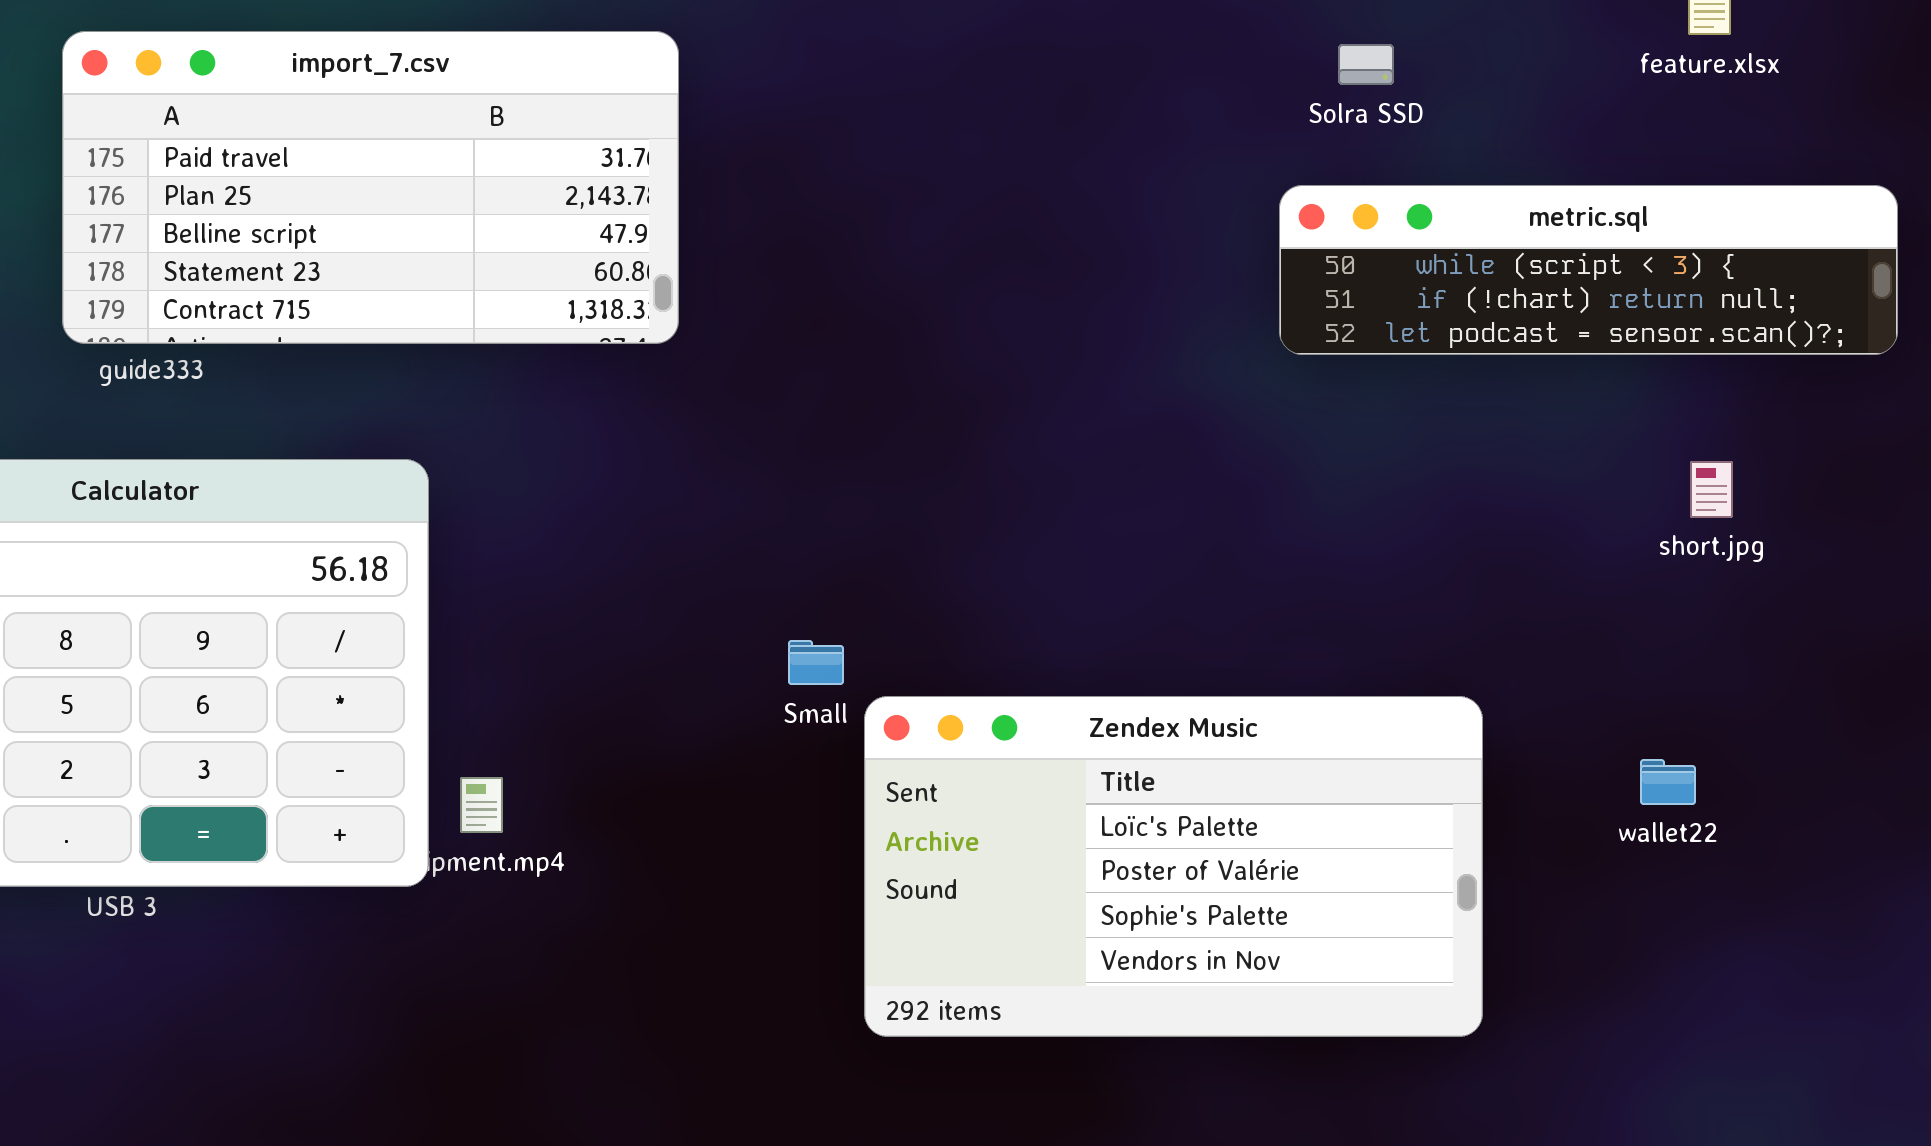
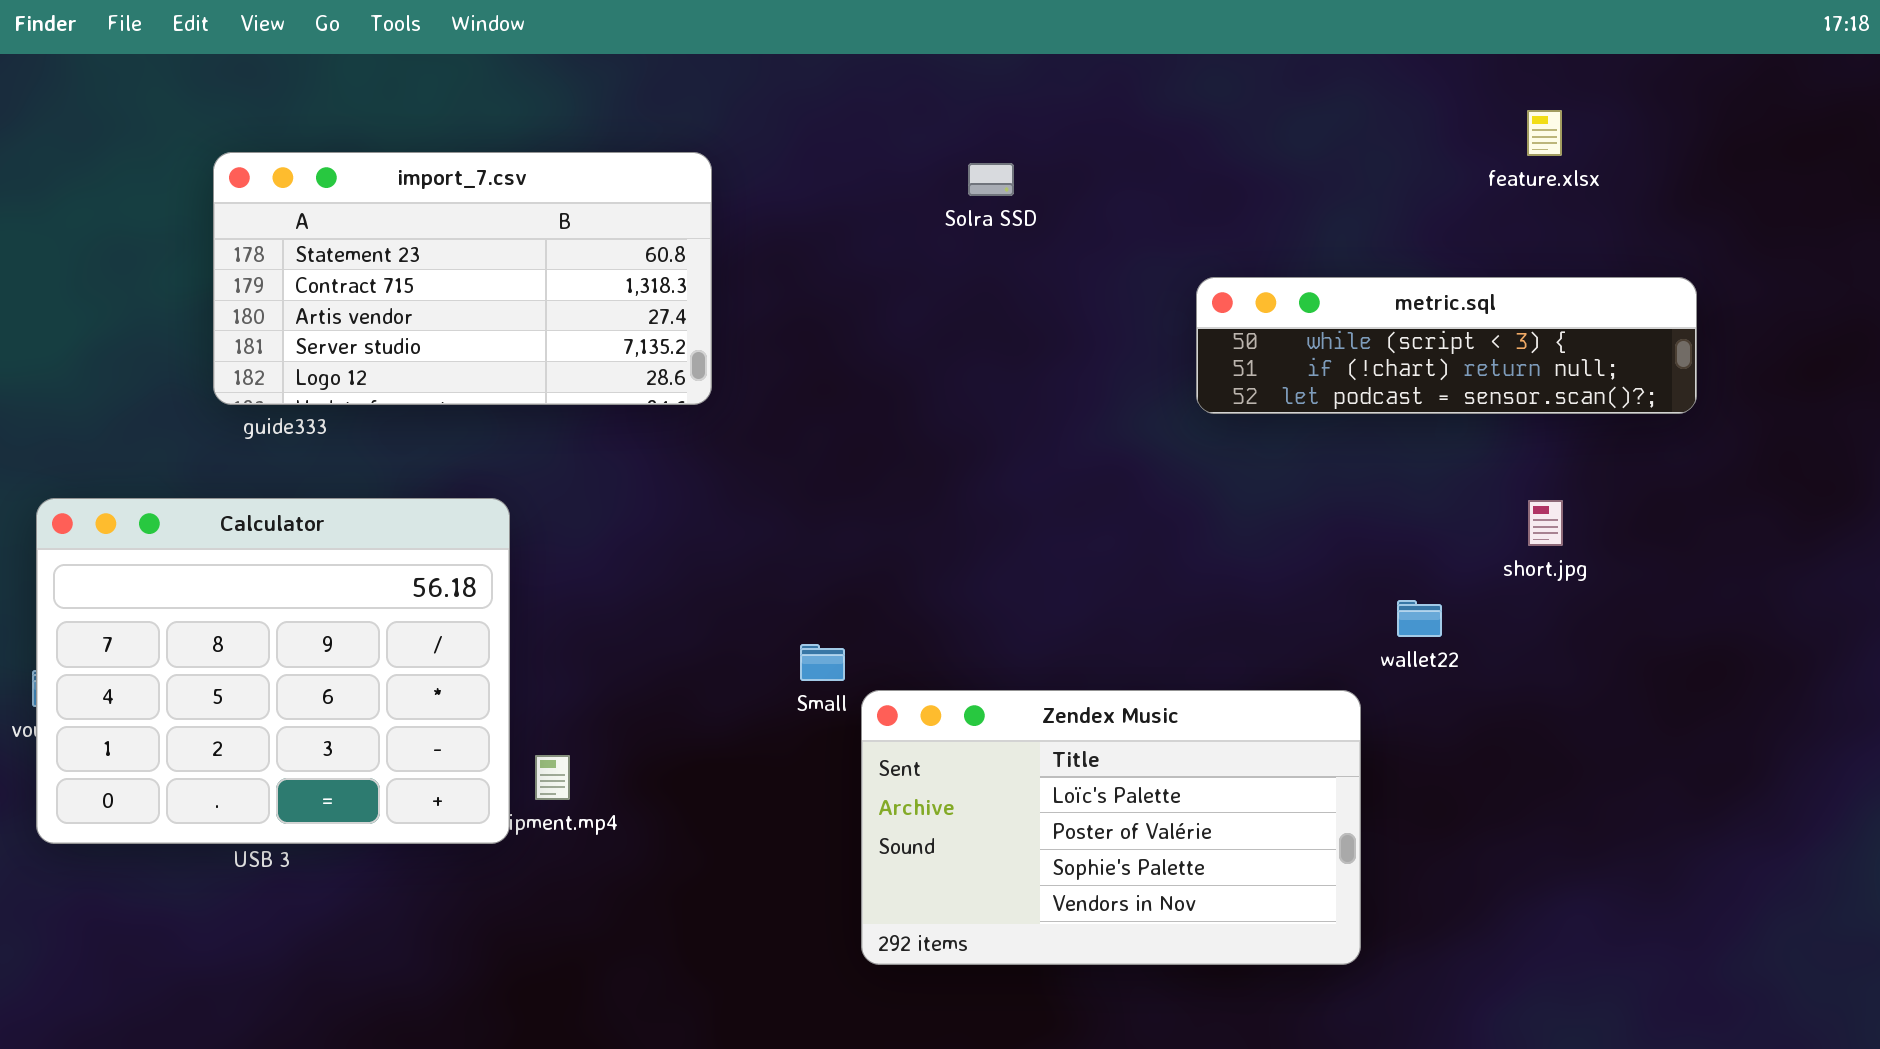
import_7.csv: [62,31,679,344] -> [213,152,712,405], scrolled down 3 rows
Solra SSD: [1338,44,1394,85] -> [968,163,1014,196], moved
wallet22: [1640,759,1696,805] -> [1397,600,1442,637], moved

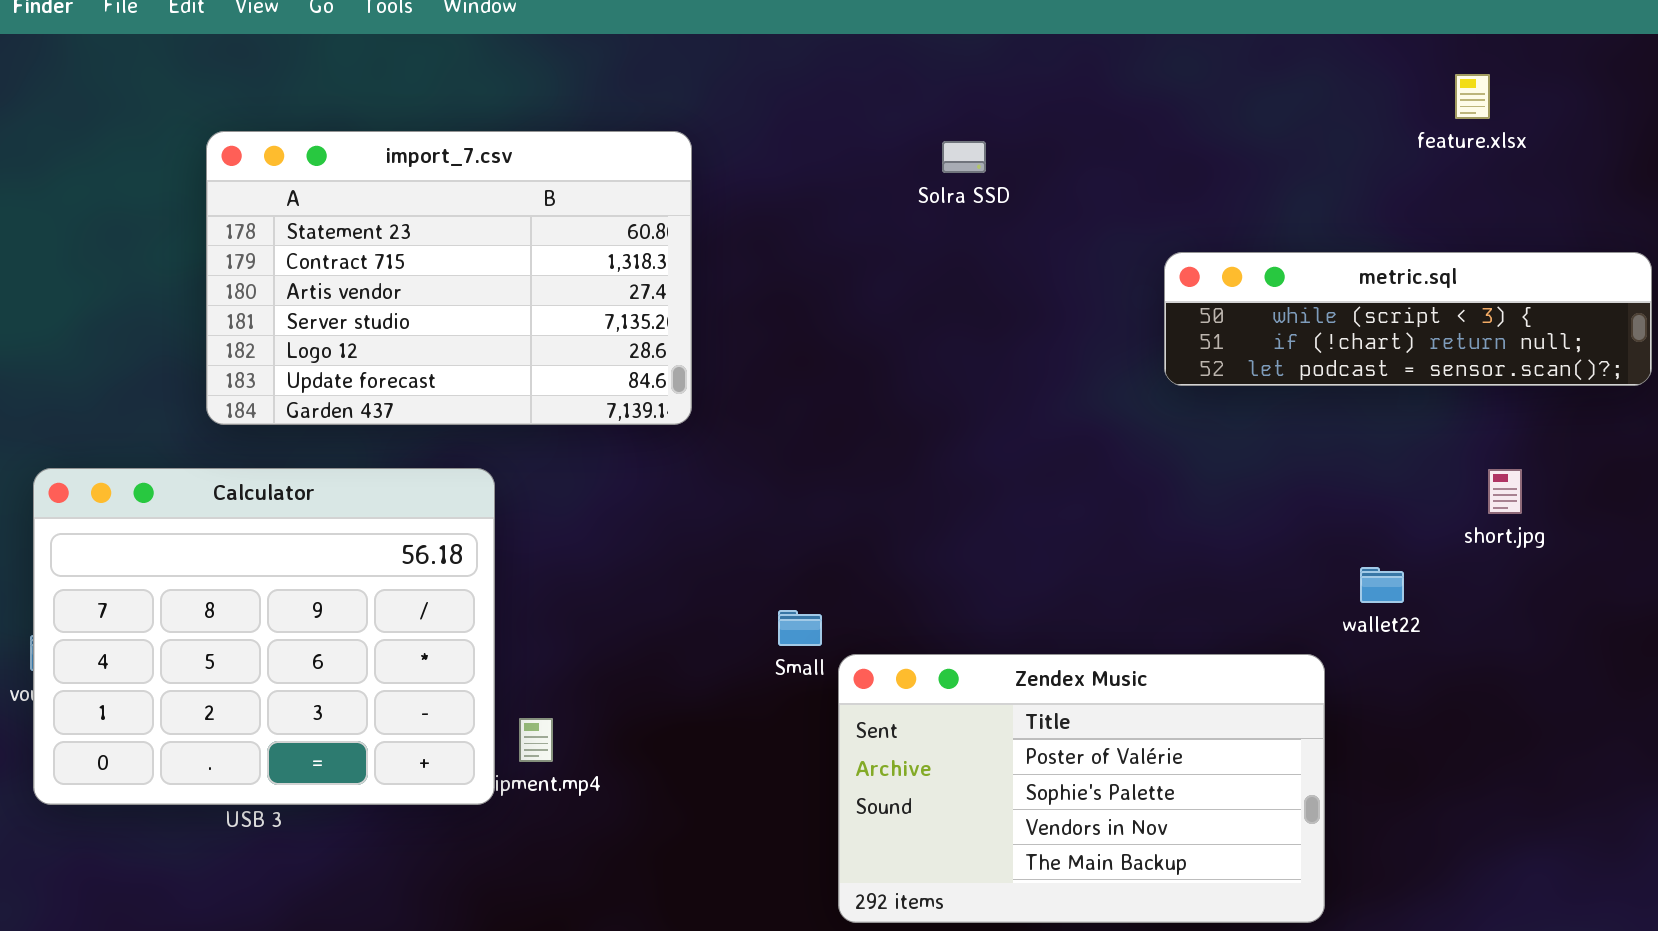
feature.xlsx: [1527,110,1562,156] -> [1455,74,1490,119], moved
import_7.csv: [213,152,712,405] -> [206,131,692,425], resized
Zendex Music: [861,690,1361,965] -> [838,654,1325,923], scrolled down 1 row

